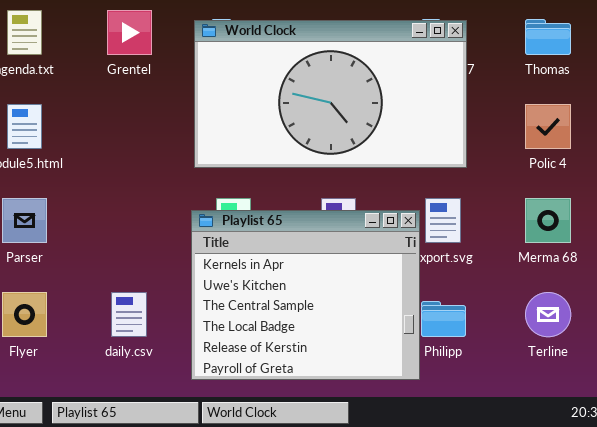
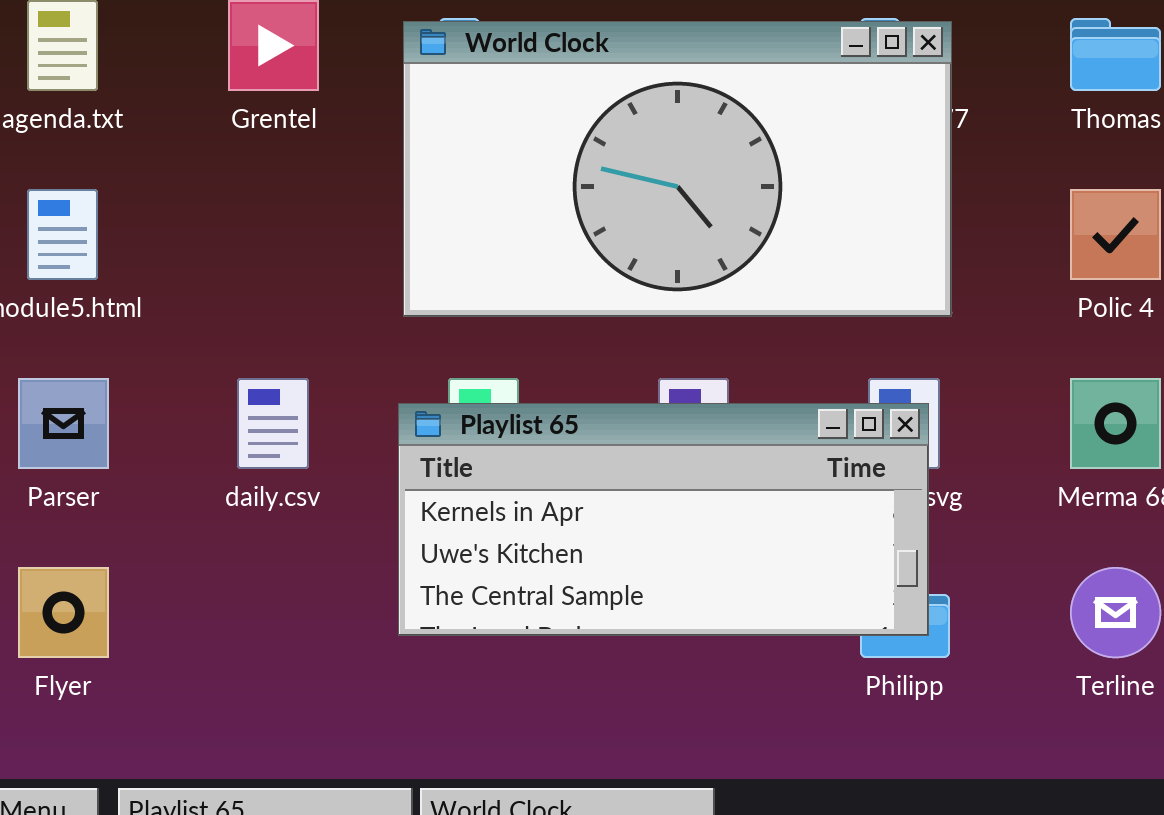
Playlist 65: [191,210,420,380] -> [398,403,929,636], resized
daily.csv: [111,292,147,337] -> [237,378,309,469], moved

